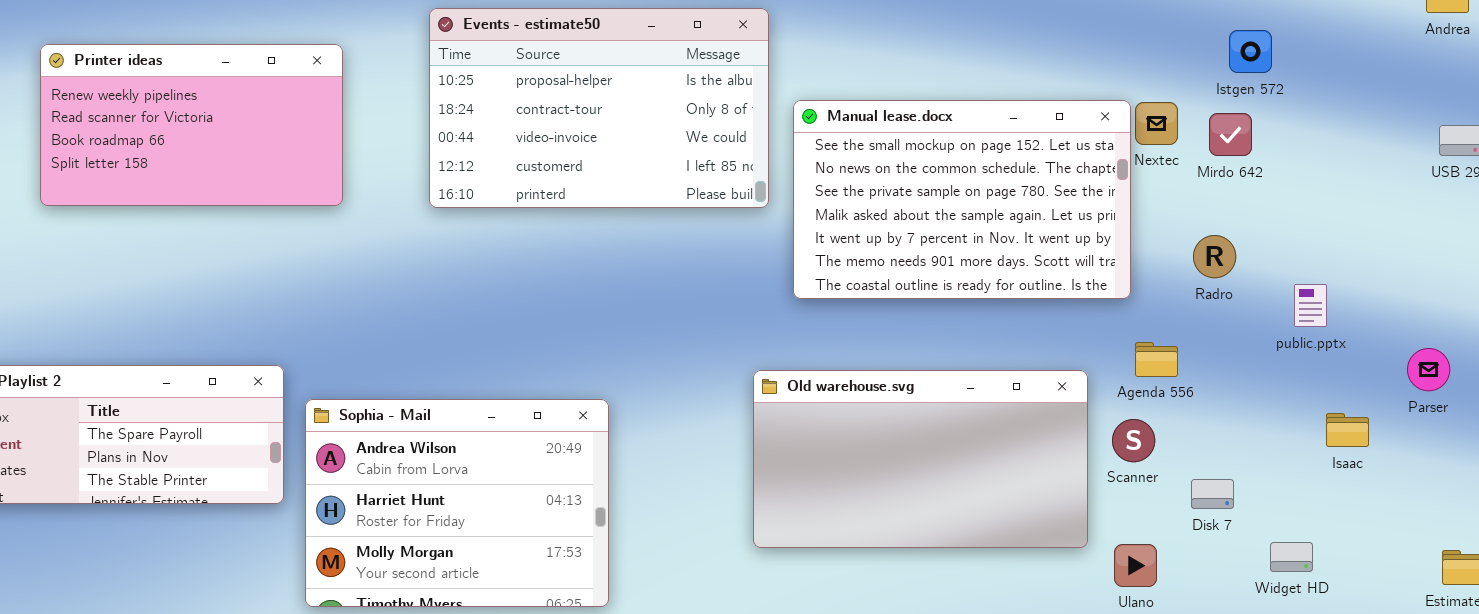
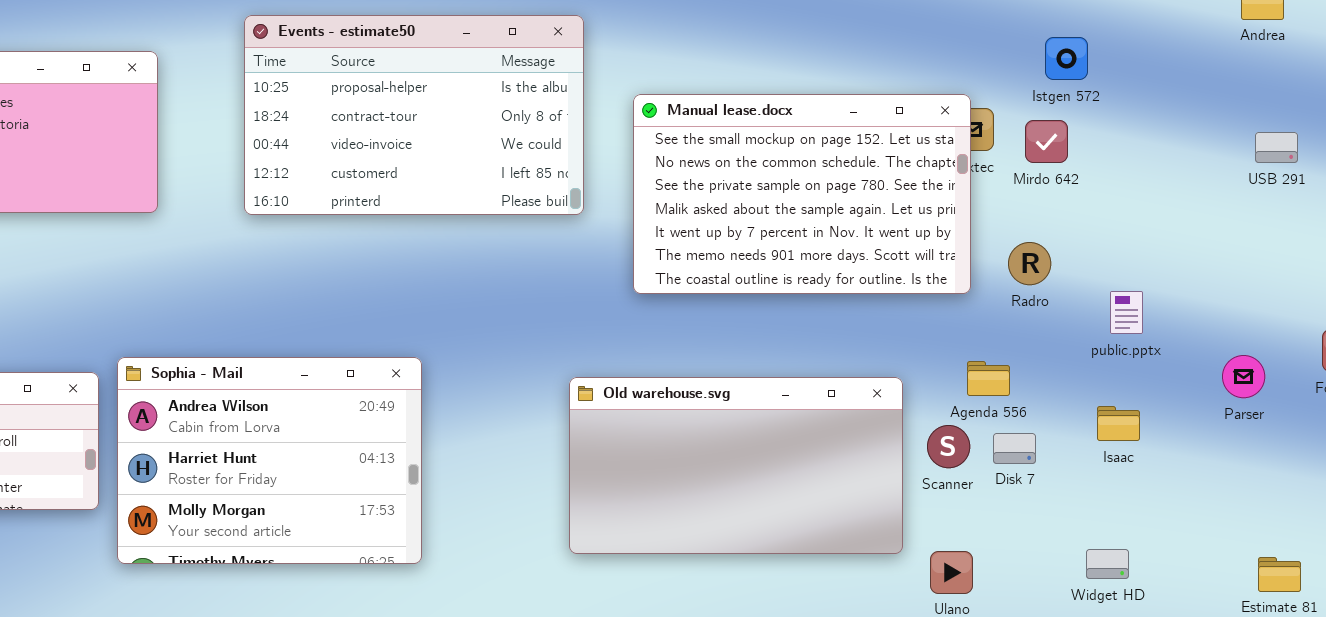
Manual lease.docx: [793,100,1131,299] -> [633,94,971,294], moved
Agenda 556: [1135,342,1178,377] -> [967,361,1010,396], moved
Sophia - Mail: [305,399,609,607] -> [117,357,422,564], moved
Isaac: [1326,413,1369,447] -> [1097,406,1140,441], moved
Disk 7: [1191,479,1234,509] -> [993,433,1036,464], moved

